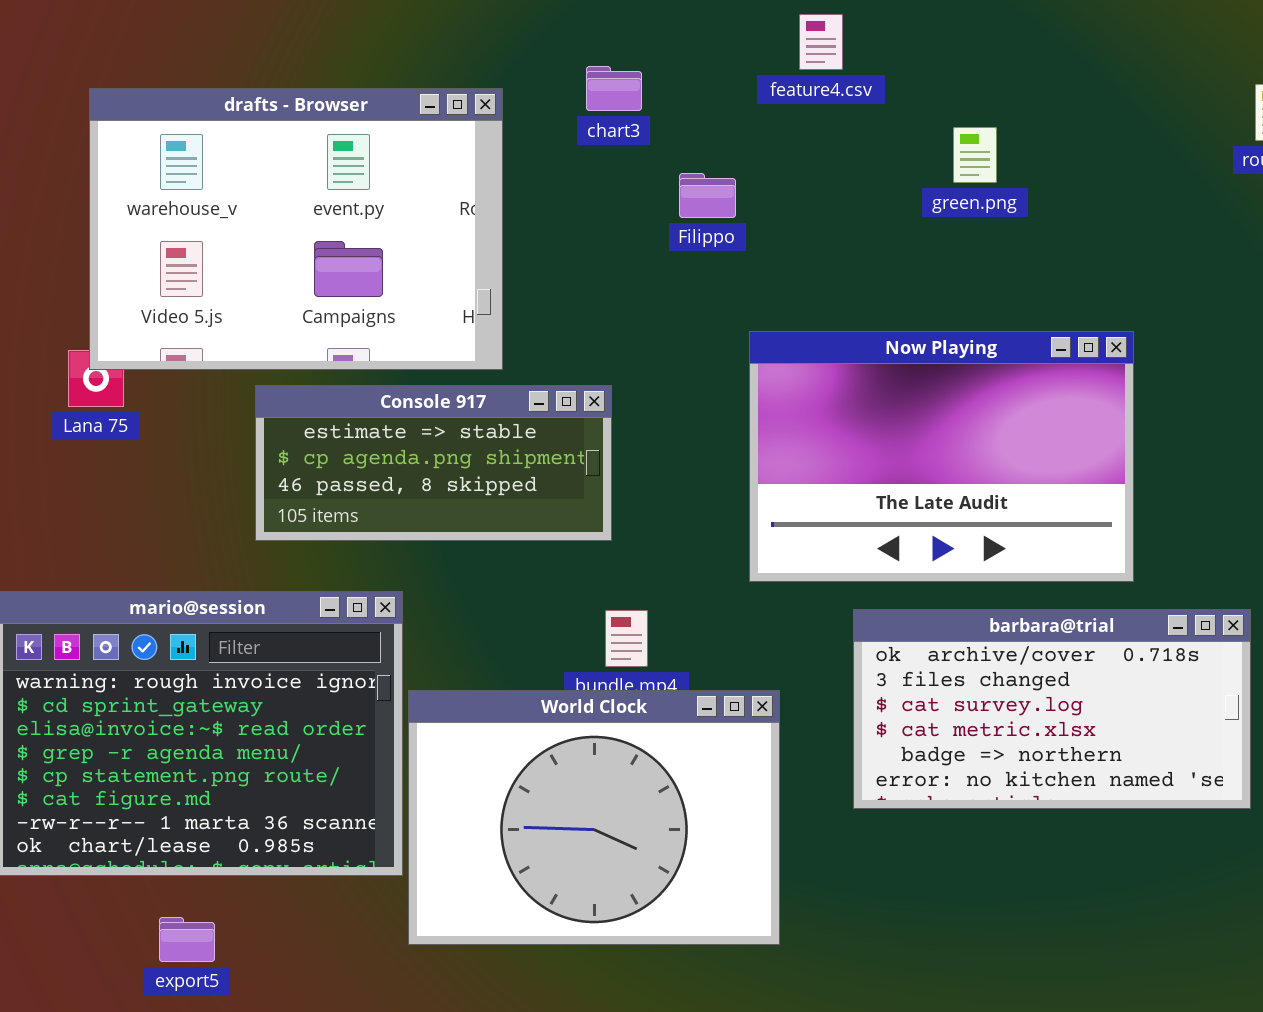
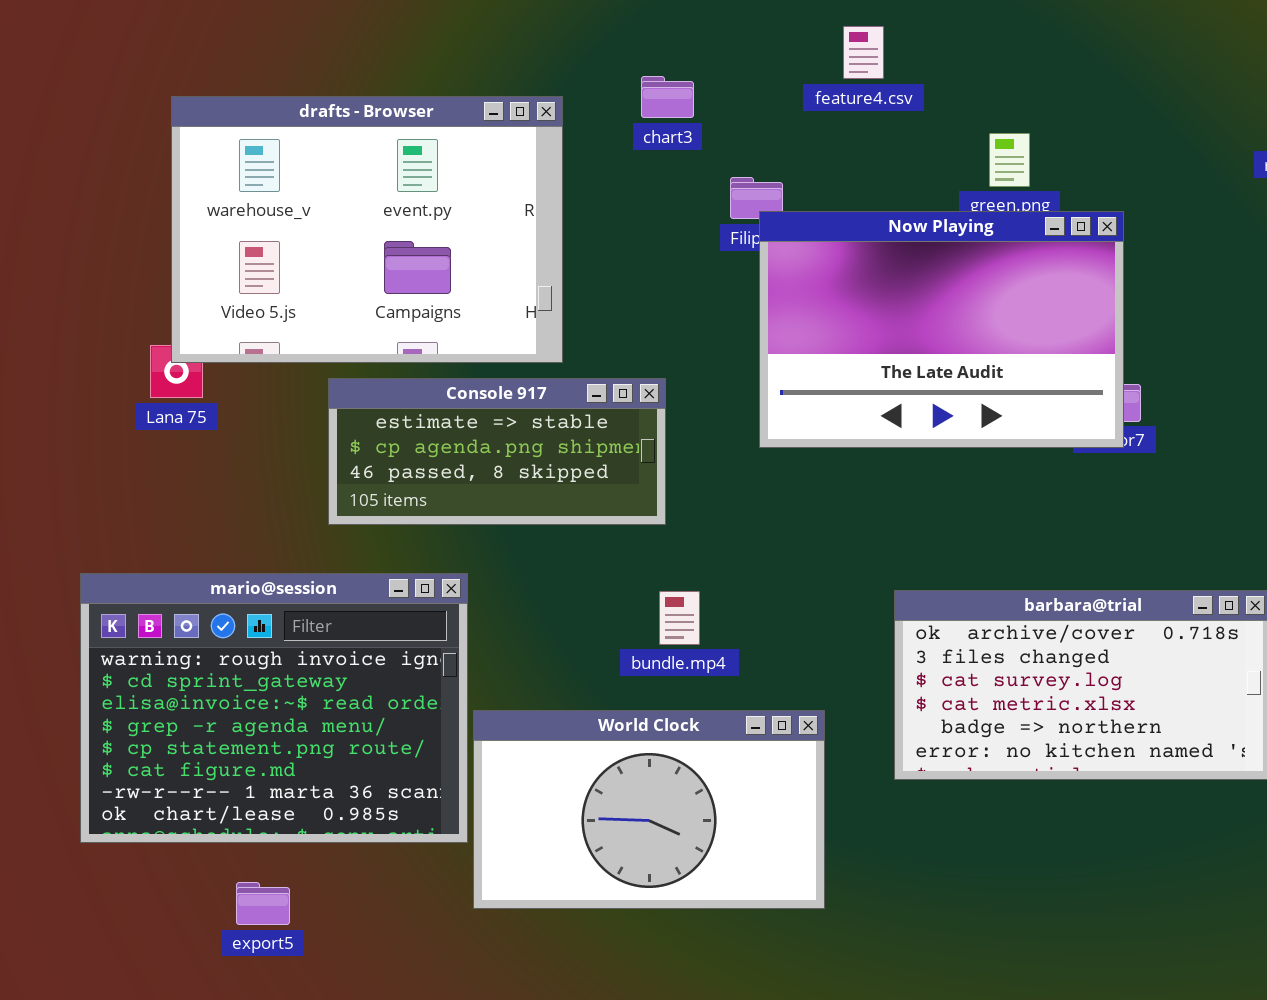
Now Playing: [749,331,1134,582] -> [759,211,1124,448], moved
World Clock: [408,690,780,945] -> [473,710,825,909], resized

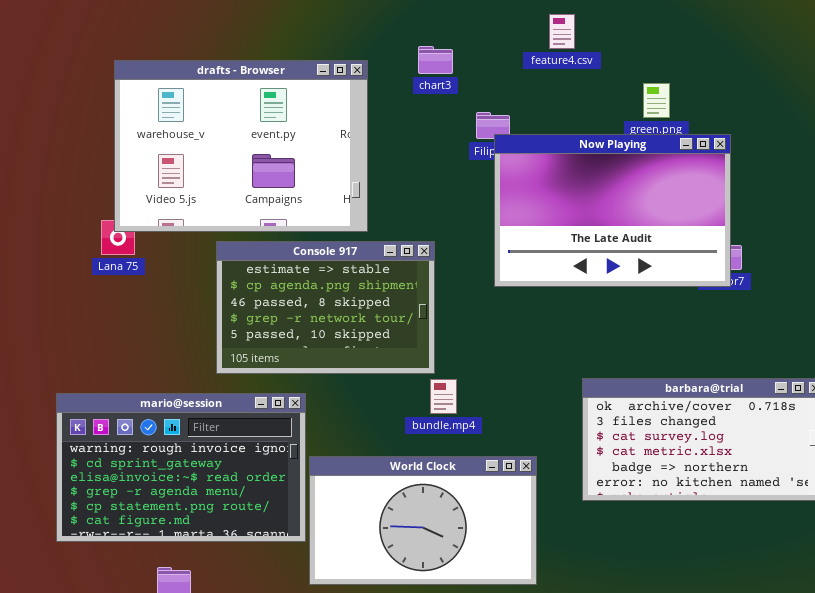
Console 917: [328,378,666,525] -> [216,241,435,374], resized
mario@session: [80,573,468,843] -> [56,393,306,542], resized

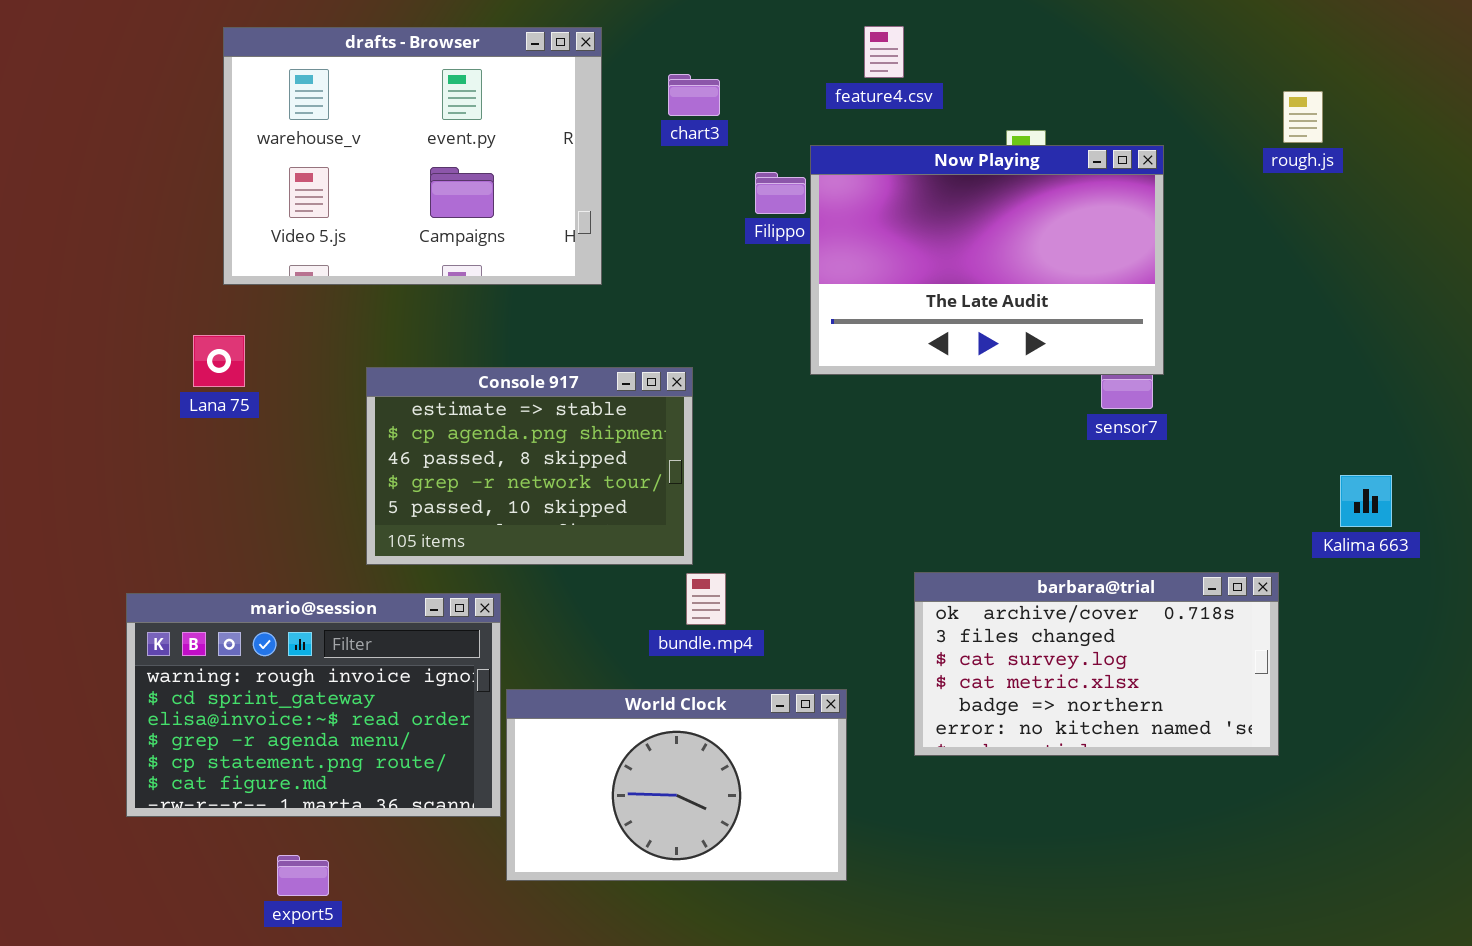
drafts - Browser: [114,60,368,232] -> [223,27,602,285], moved
Now Playing: [494,134,731,287] -> [810,145,1164,375], moved

